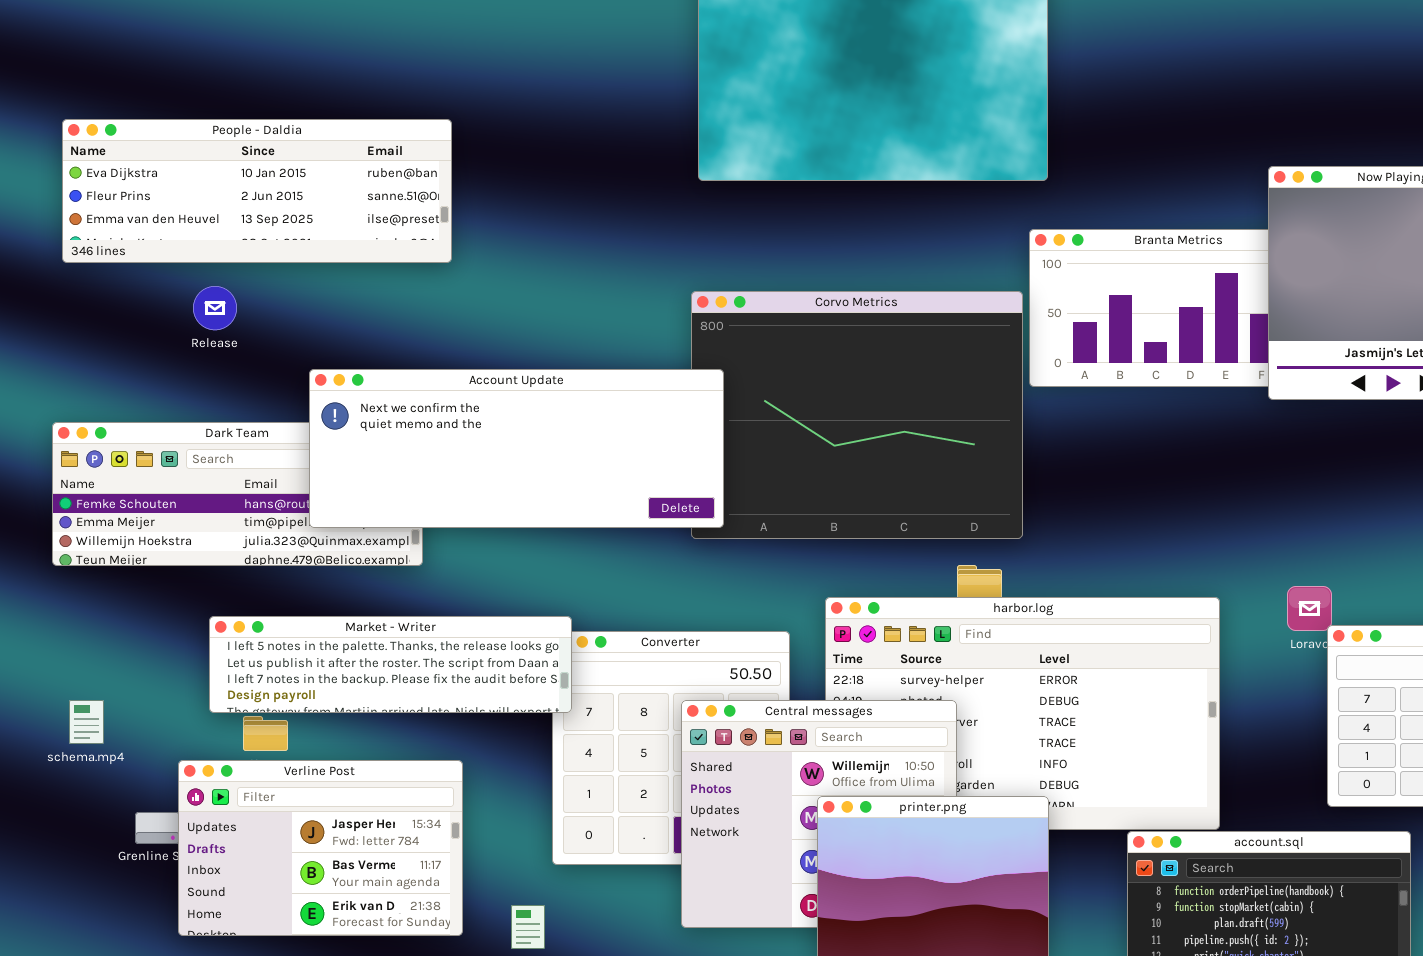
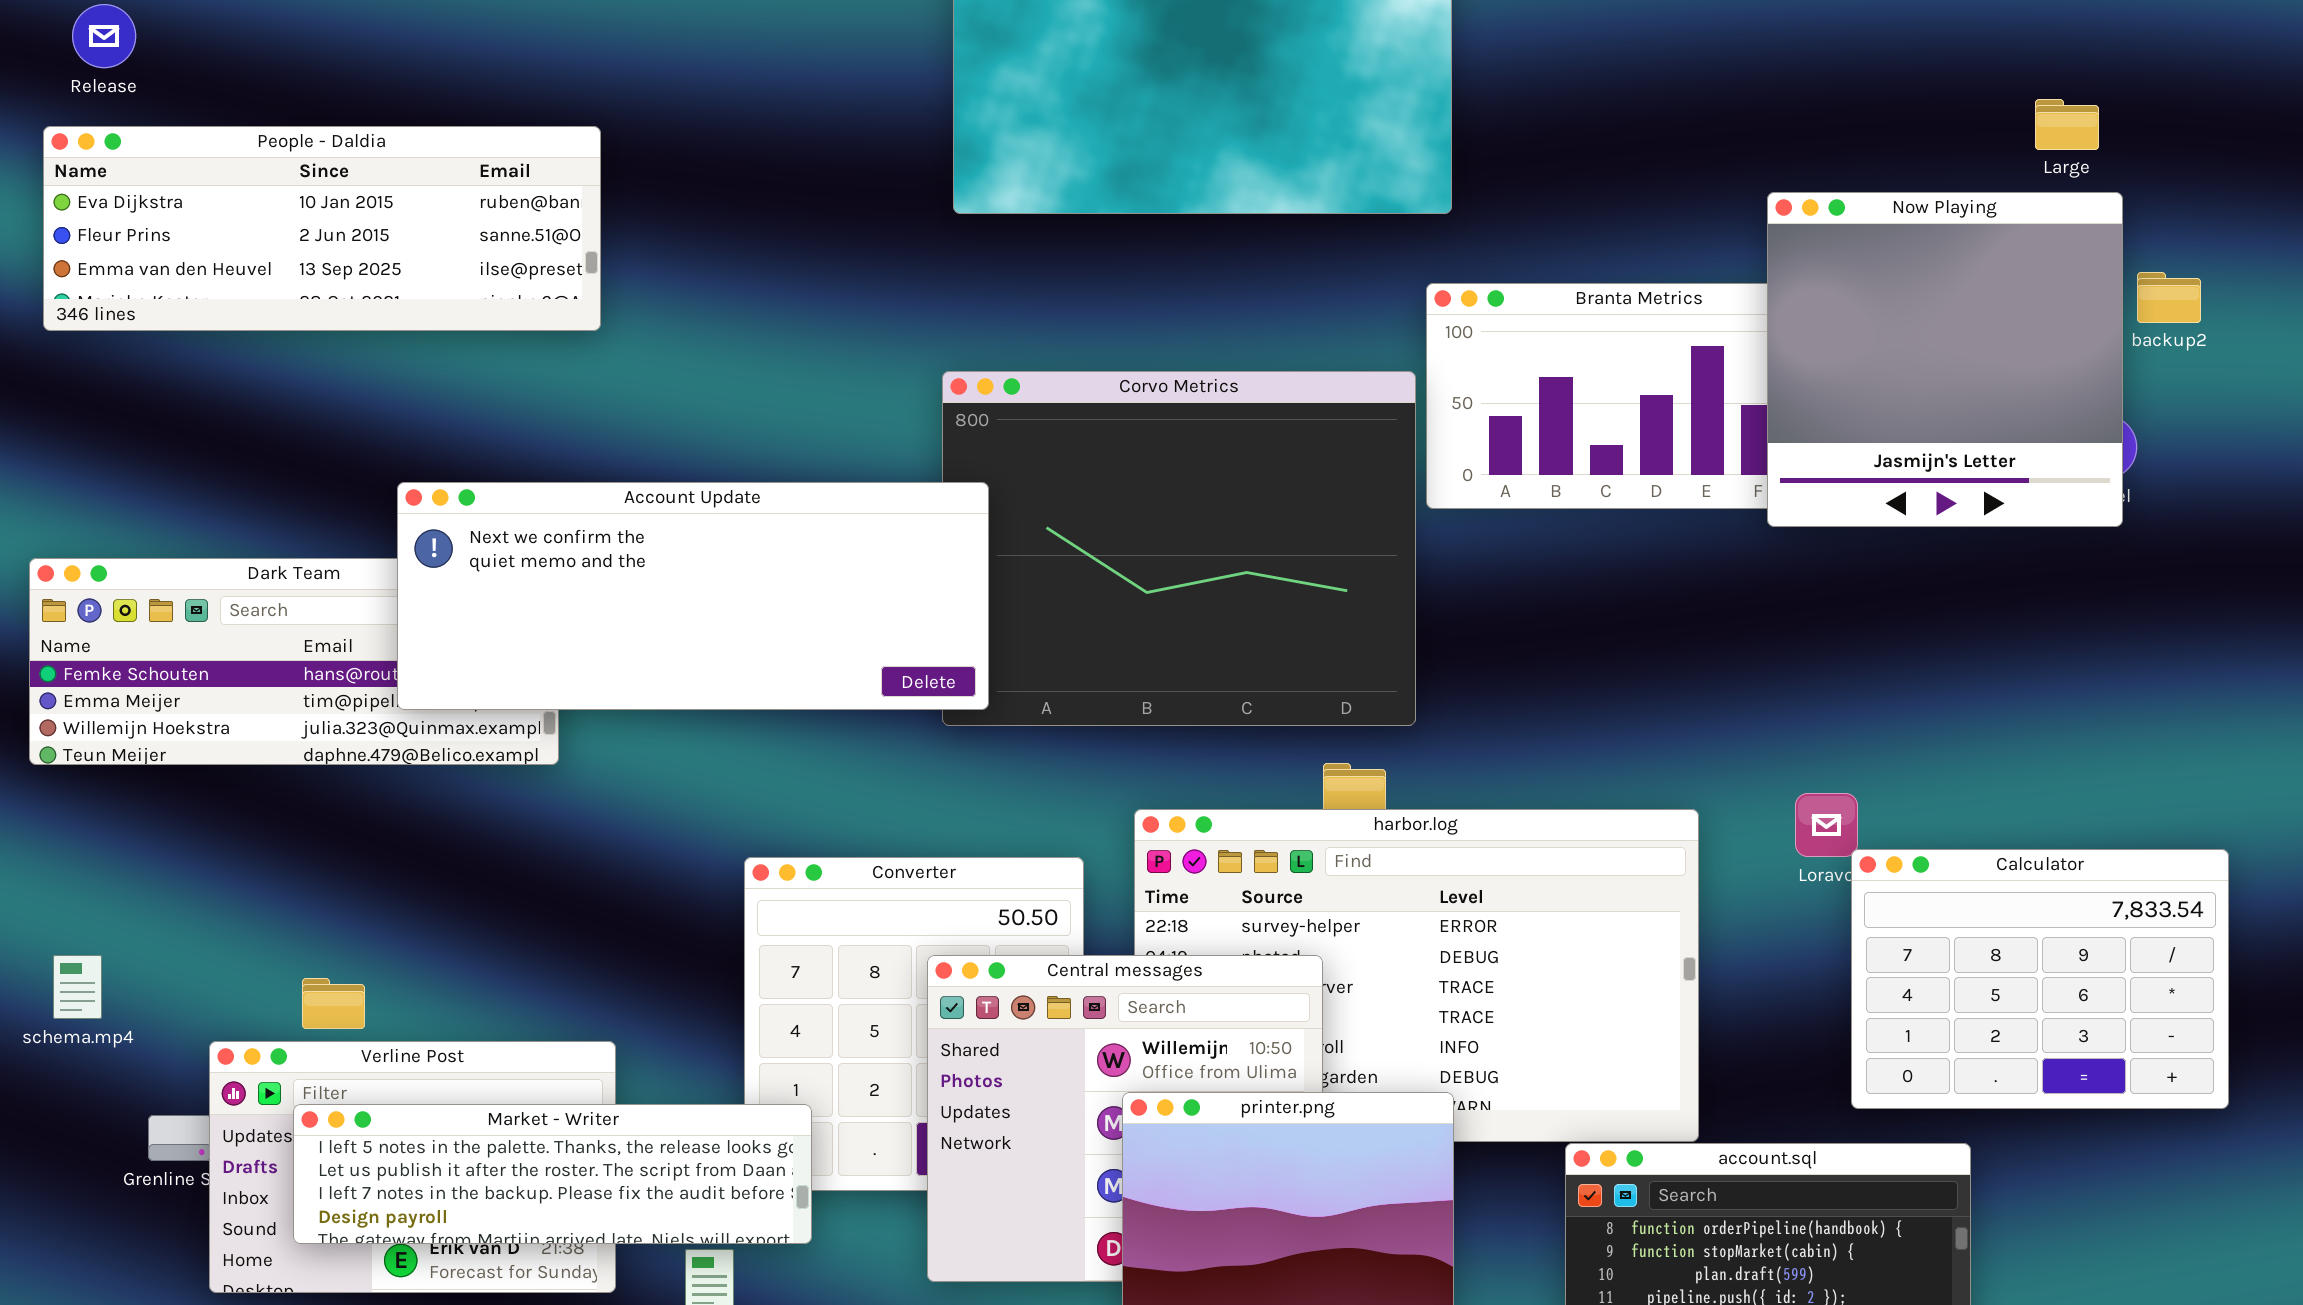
Release: [193,286,237,330] -> [72,4,136,68], moved
Market - Writer: [209,616,572,713] -> [293,1104,812,1244], moved

